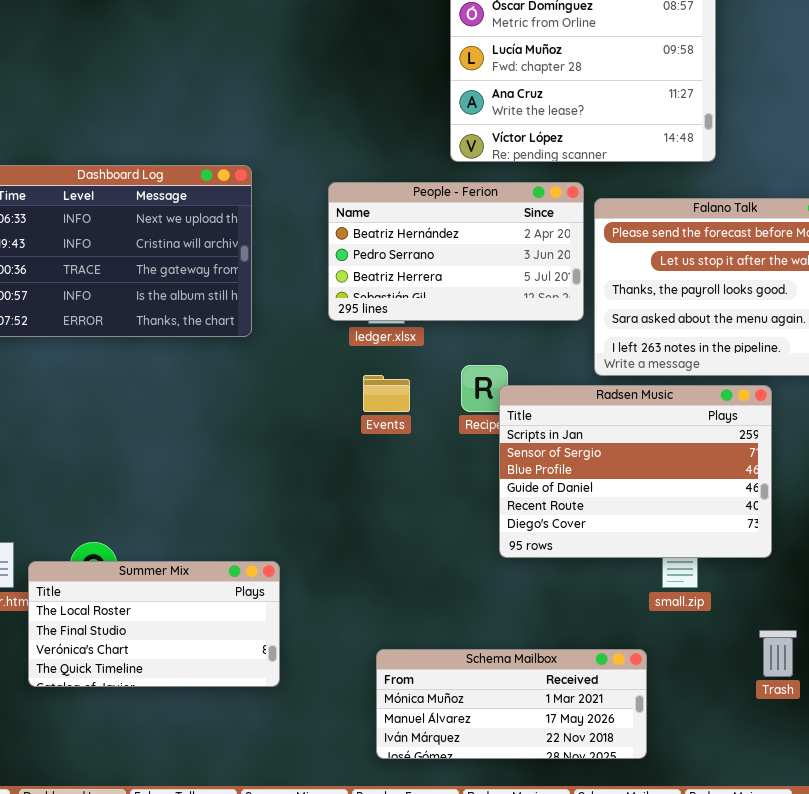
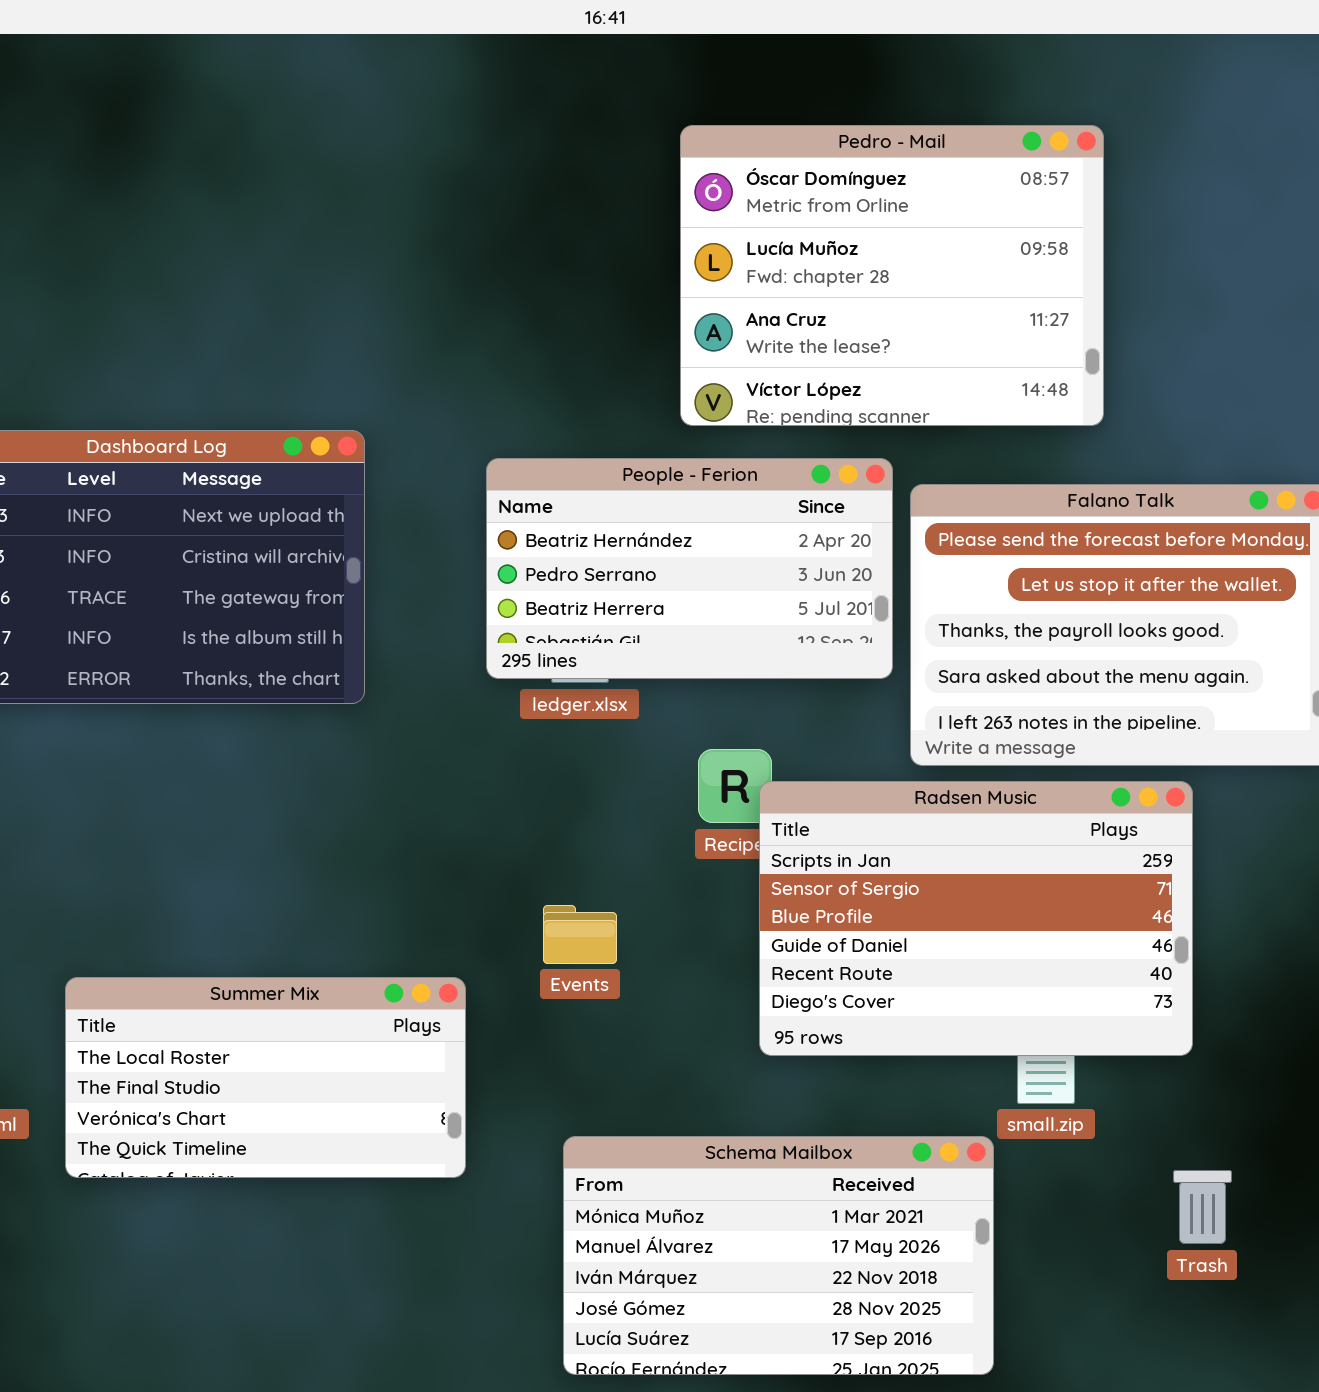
Events: [363,375,410,412] -> [543,905,617,964], moved
Summer Mix: [28,561,280,687] -> [65,977,466,1178], moved
Schema Mailbox: [376,649,647,759] -> [563,1136,994,1375], resized

